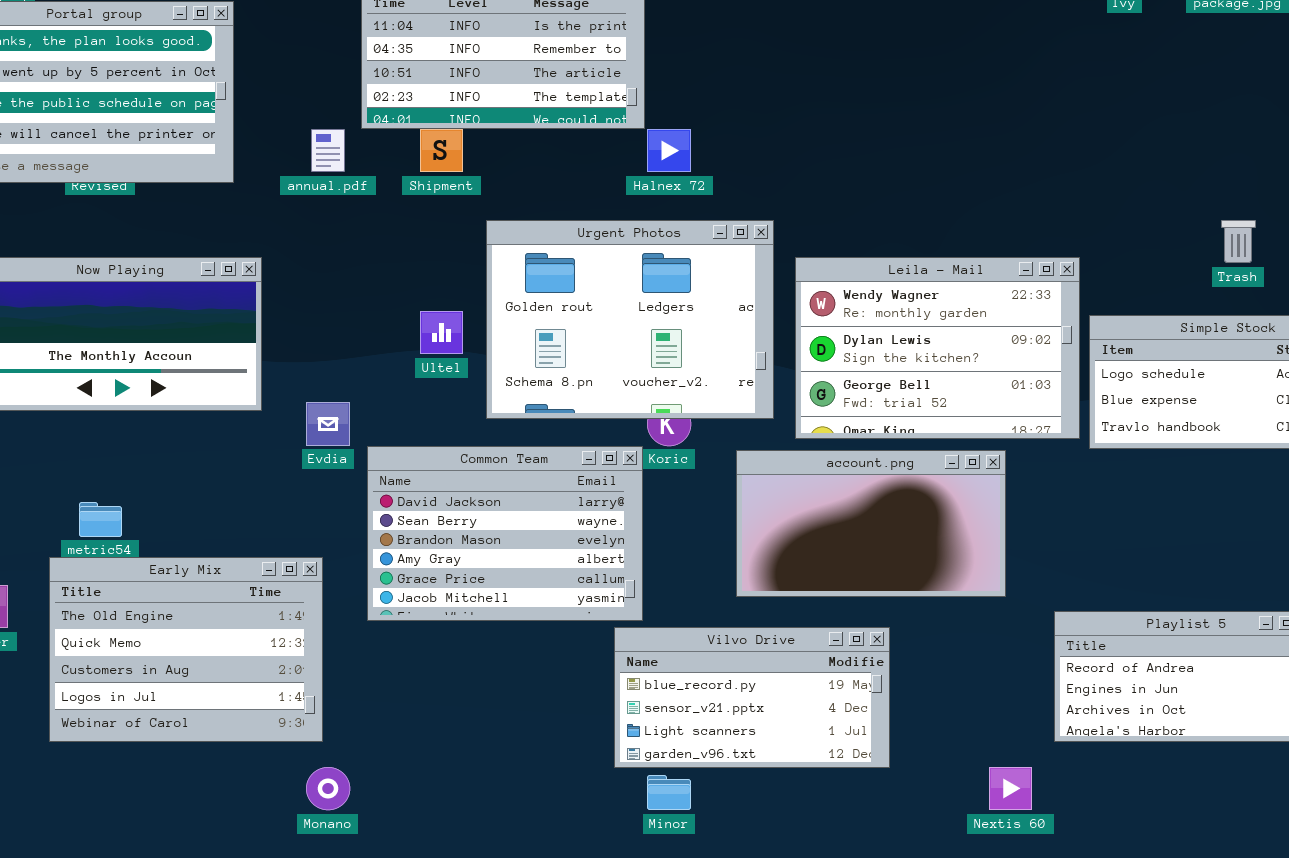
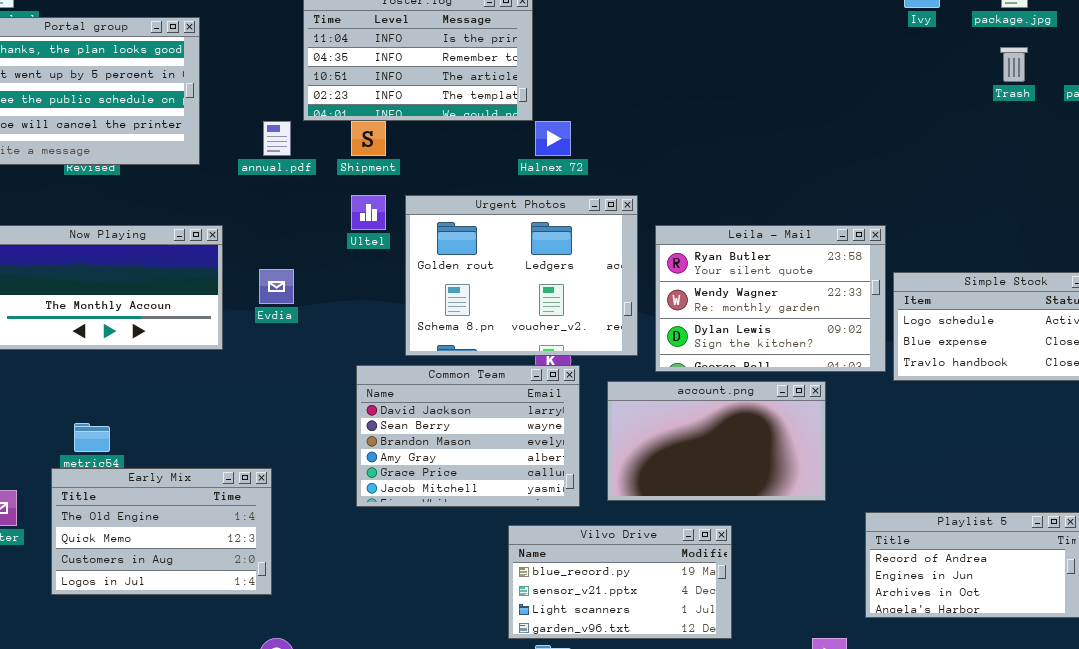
Trash: [1221,220,1256,263] -> [1000,47,1028,82], moved
Leila - Mail: [795,257,1080,439] -> [655,225,886,372], scrolled up 1 row
Ultel: [420,311,463,354] -> [351,195,386,230], moved
Evdia: [306,402,350,446] -> [259,269,294,304], moved
Common Team: [367,446,643,621] -> [356,365,580,507], moved
Early Mix: [49,557,323,742] -> [51,468,272,595], resized

